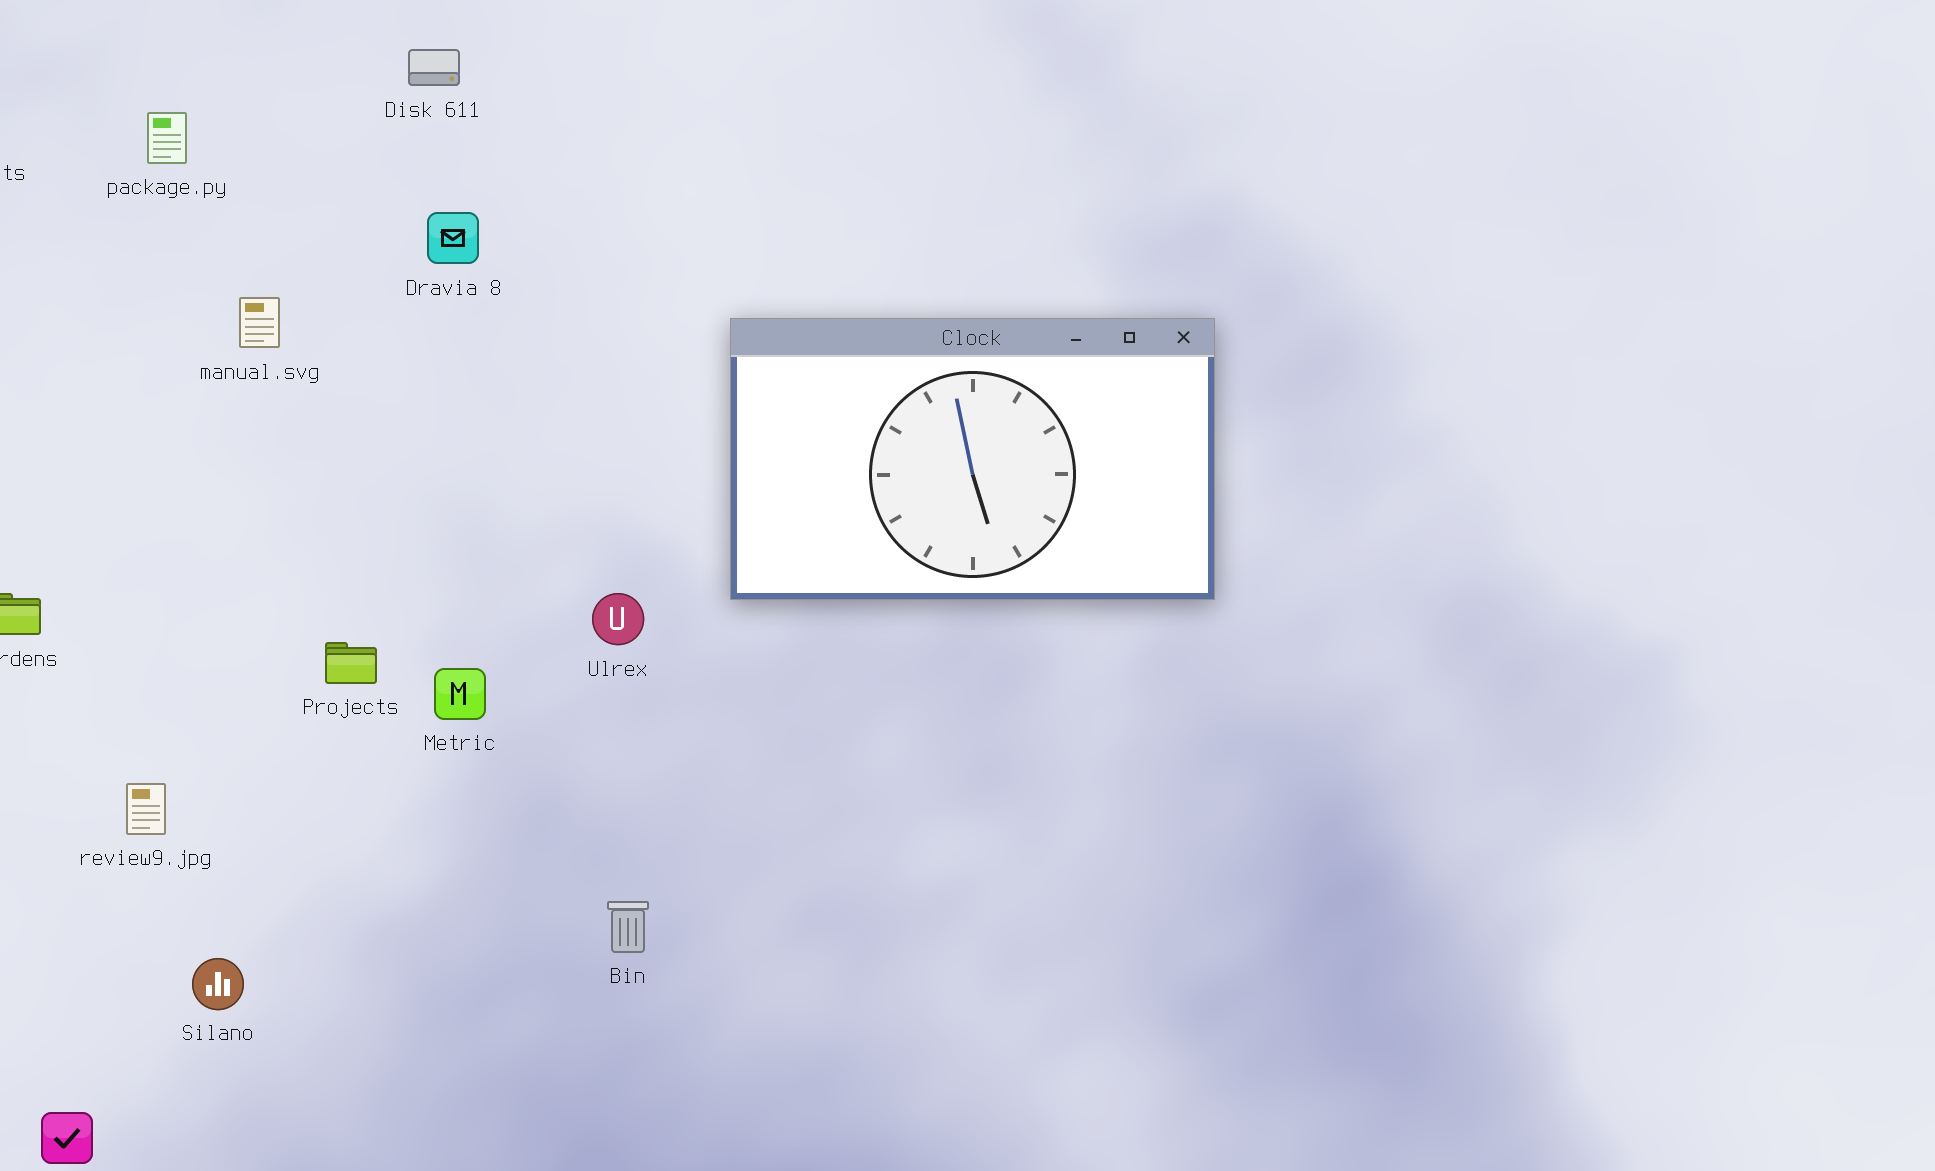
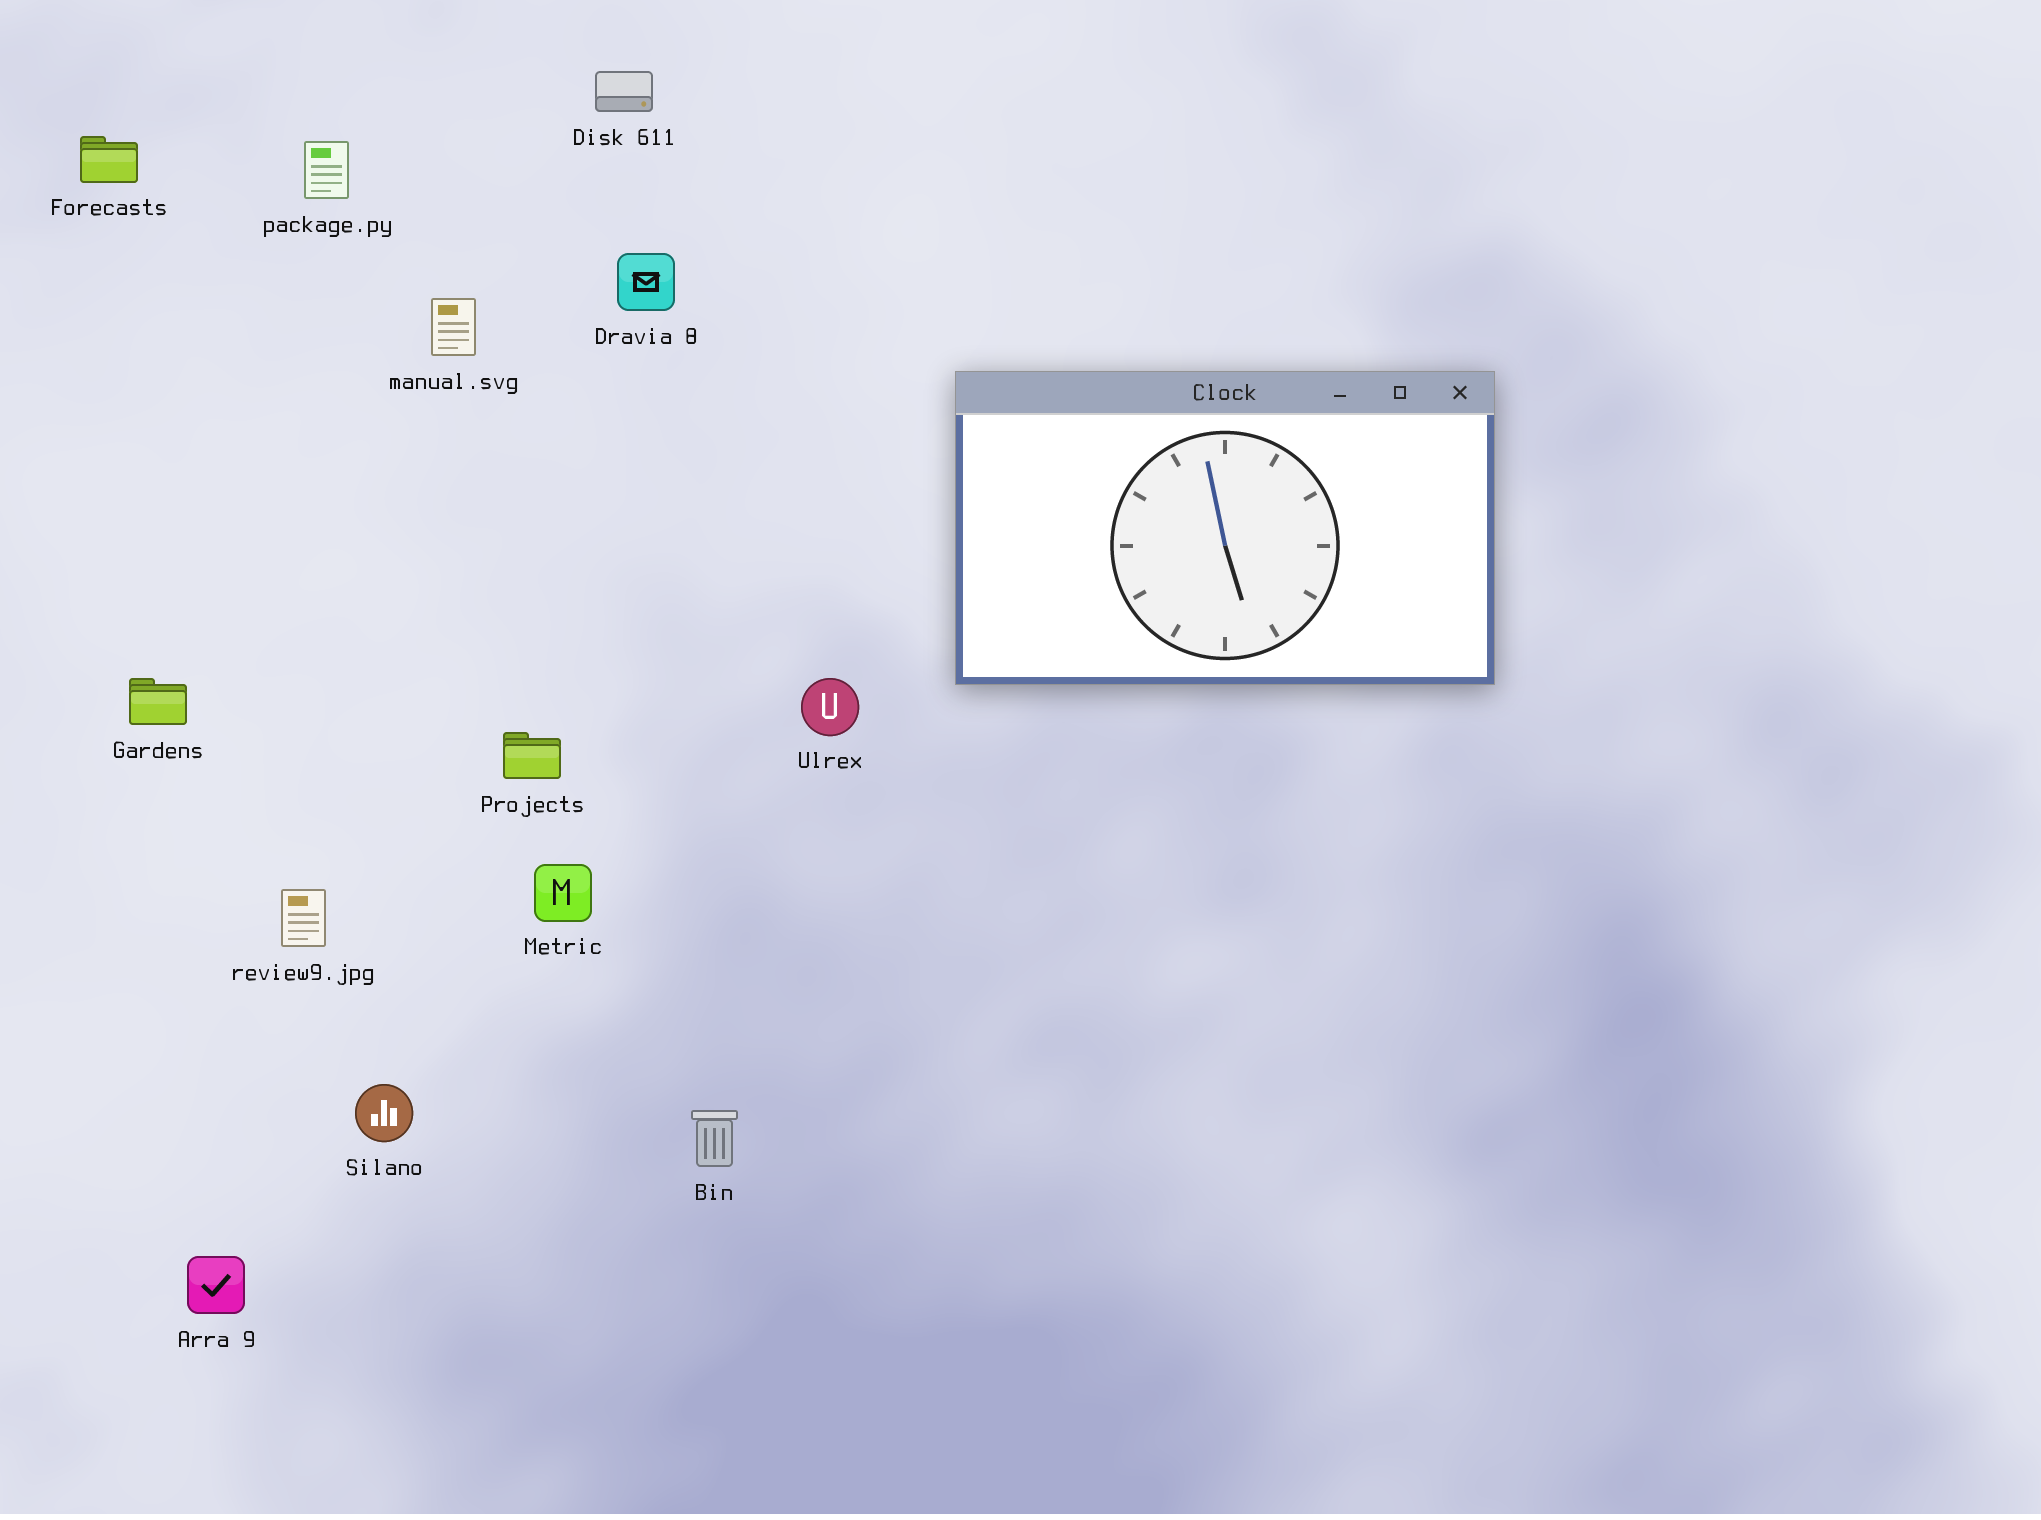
manual.svg: [239,297,280,348] -> [431,298,476,356], moved
Metric: [434,668,486,720] -> [534,864,592,922], moved
Bin: [607,901,649,953] -> [691,1110,738,1167], moved

